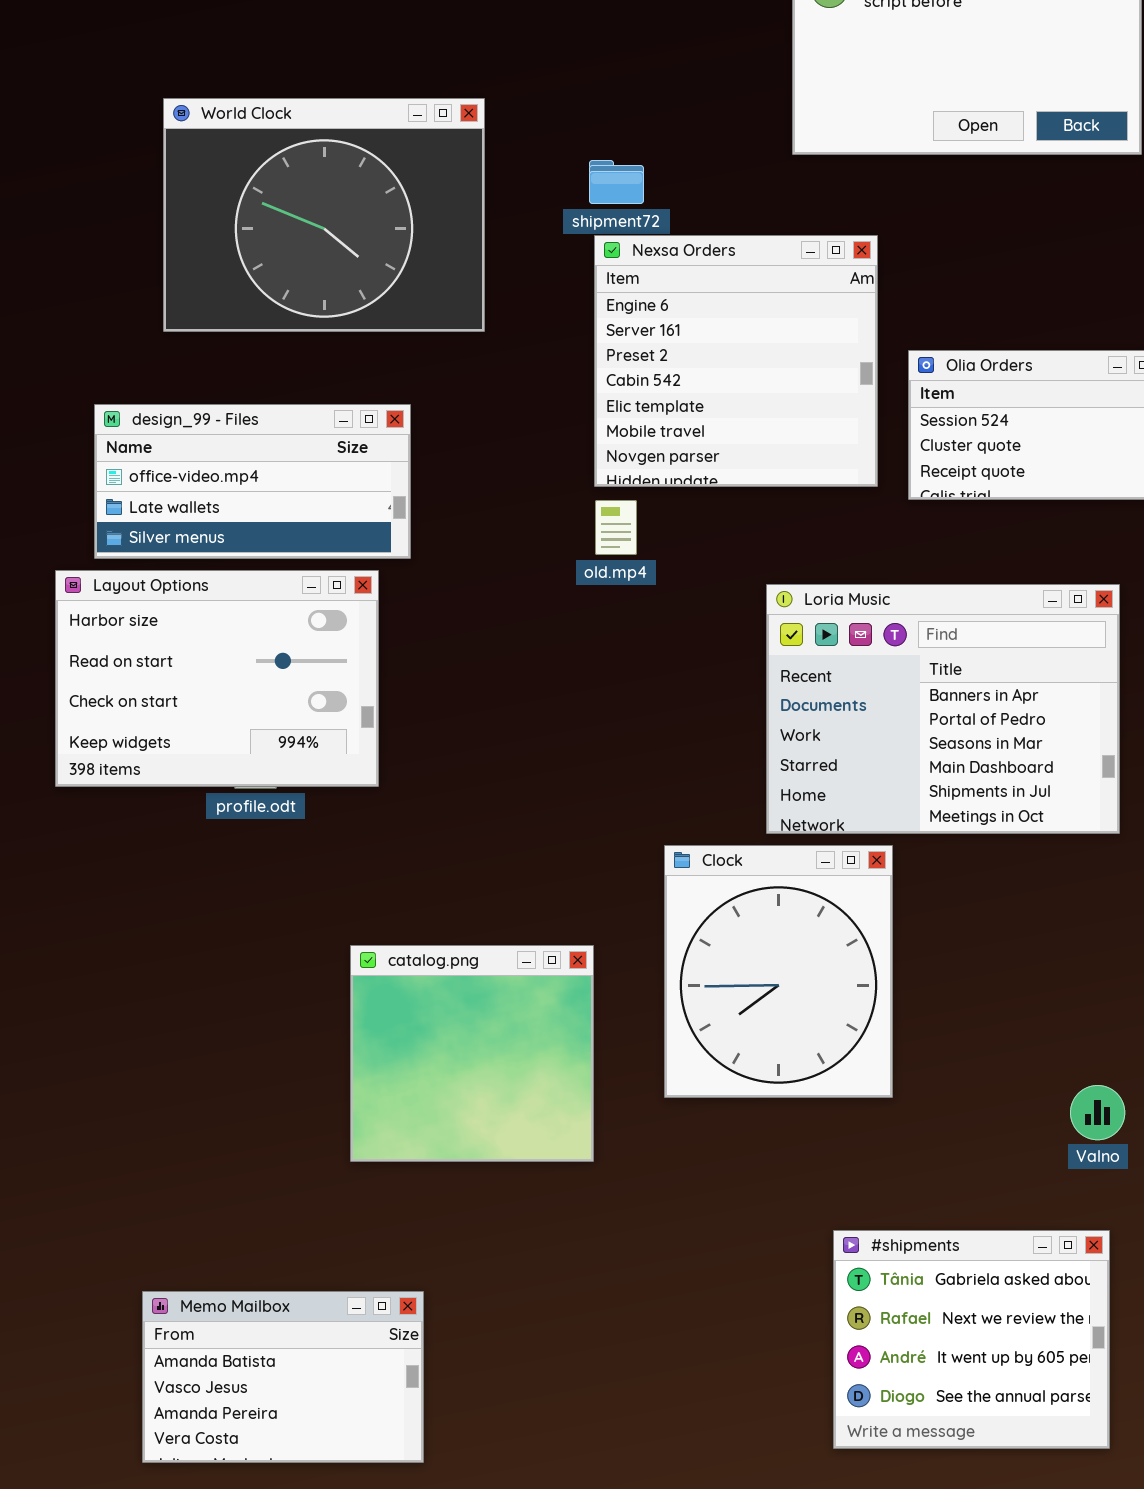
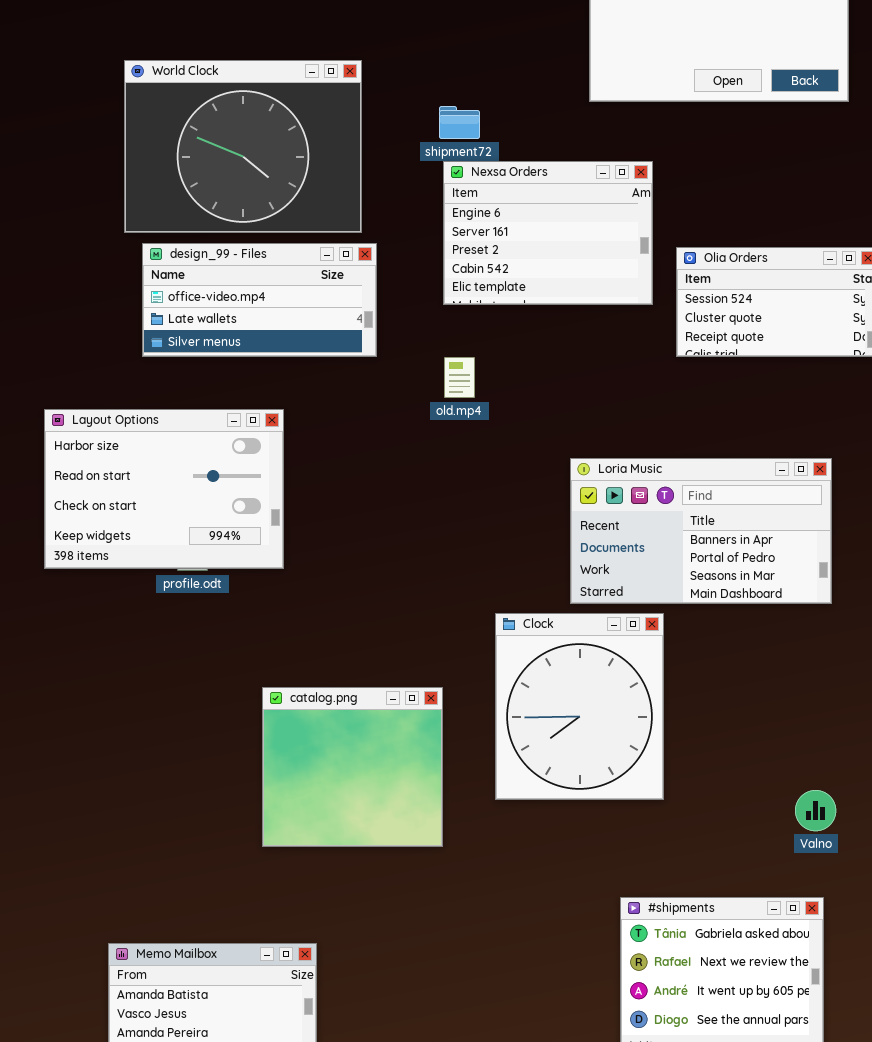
Nexsa Orders: [594,235,878,487] -> [443,161,653,305], resized
design_99 - Files: [94,404,411,559] -> [142,243,377,357], moved
Loria Music: [766,584,1120,834] -> [570,458,832,604], resized

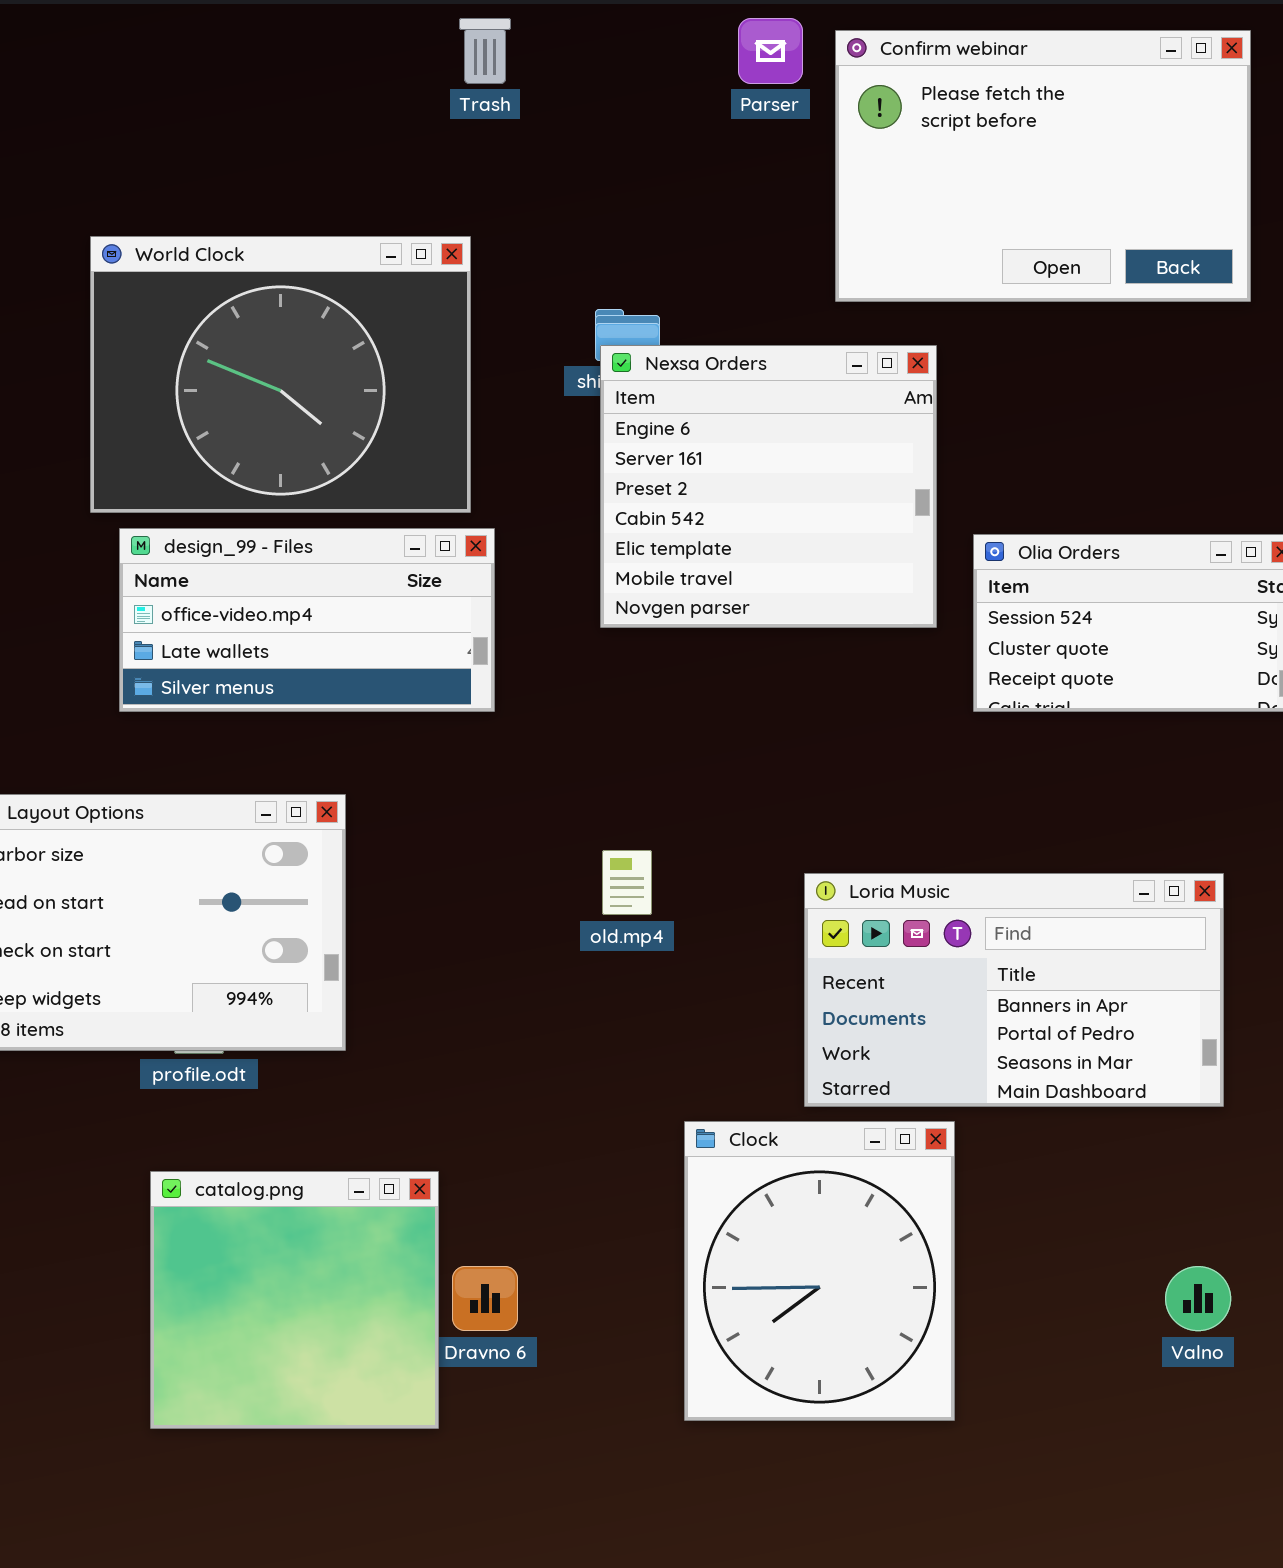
Nexsa Orders: [443,161,653,305] -> [600,345,937,628], resized
old.mp4: [444,357,475,398] -> [602,850,652,915], moved
catalog.png: [262,687,443,847] -> [150,1171,439,1429], moved
Valno: [795,790,836,831] -> [1165,1266,1231,1331], moved

